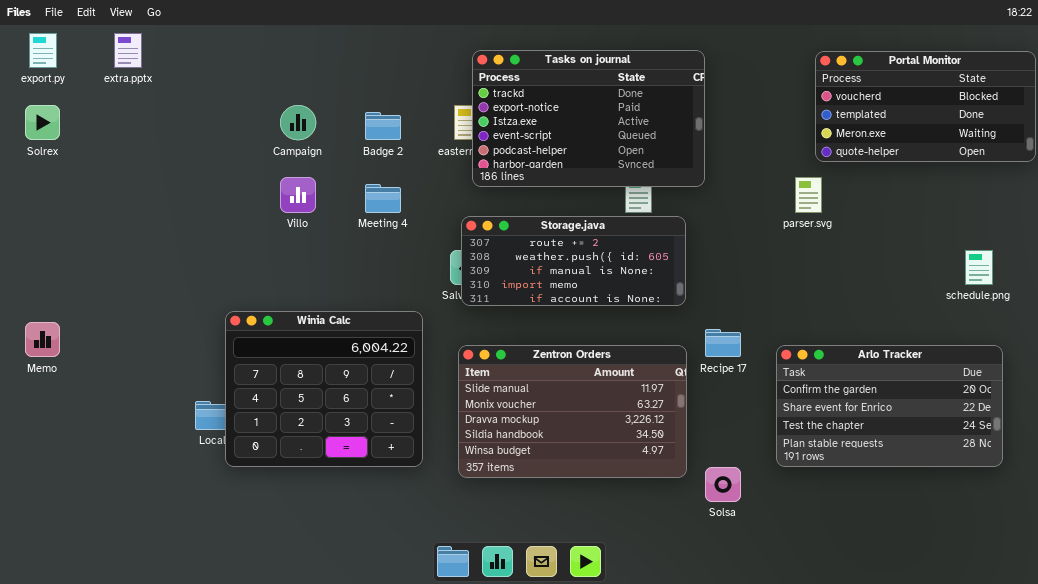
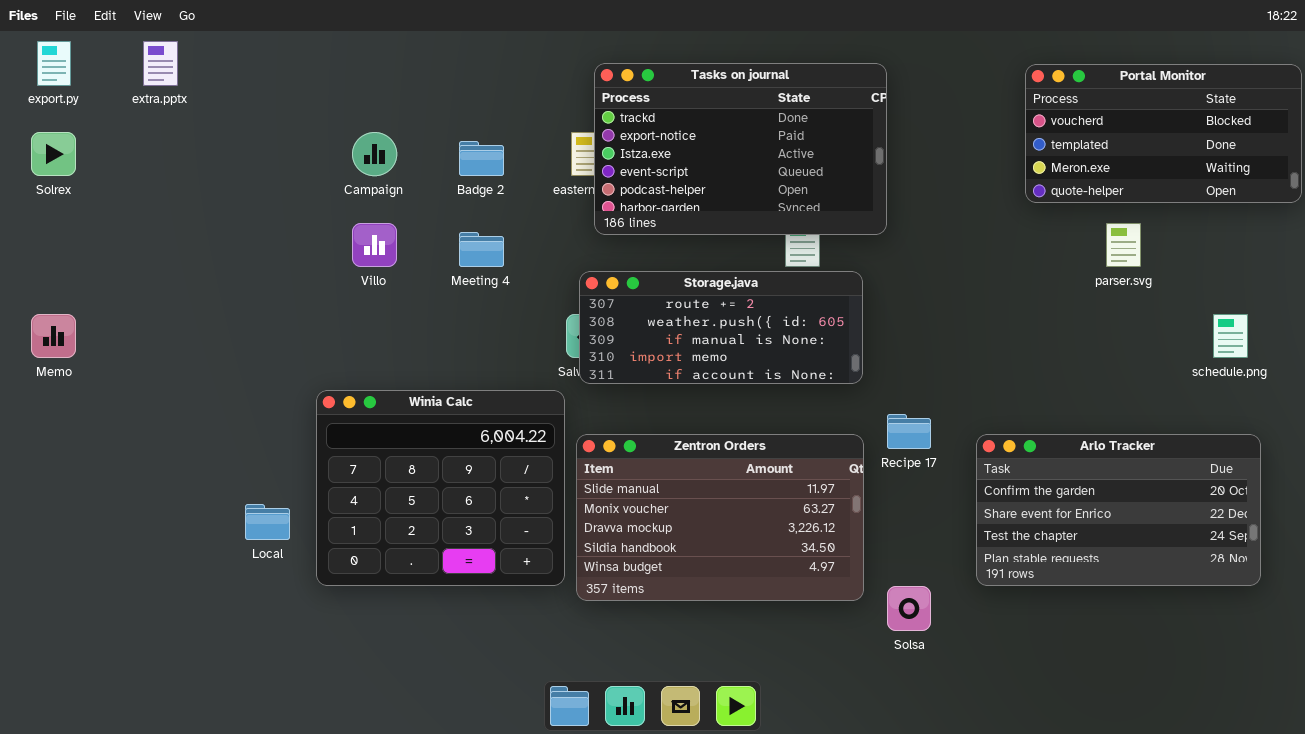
parser.svg: [795,177,822,213] -> [1106,223,1141,267], moved
Winia Calc: [225,311,423,467] -> [316,390,565,586], moved
Memo: [25,322,60,357] -> [31,314,76,358], moved

